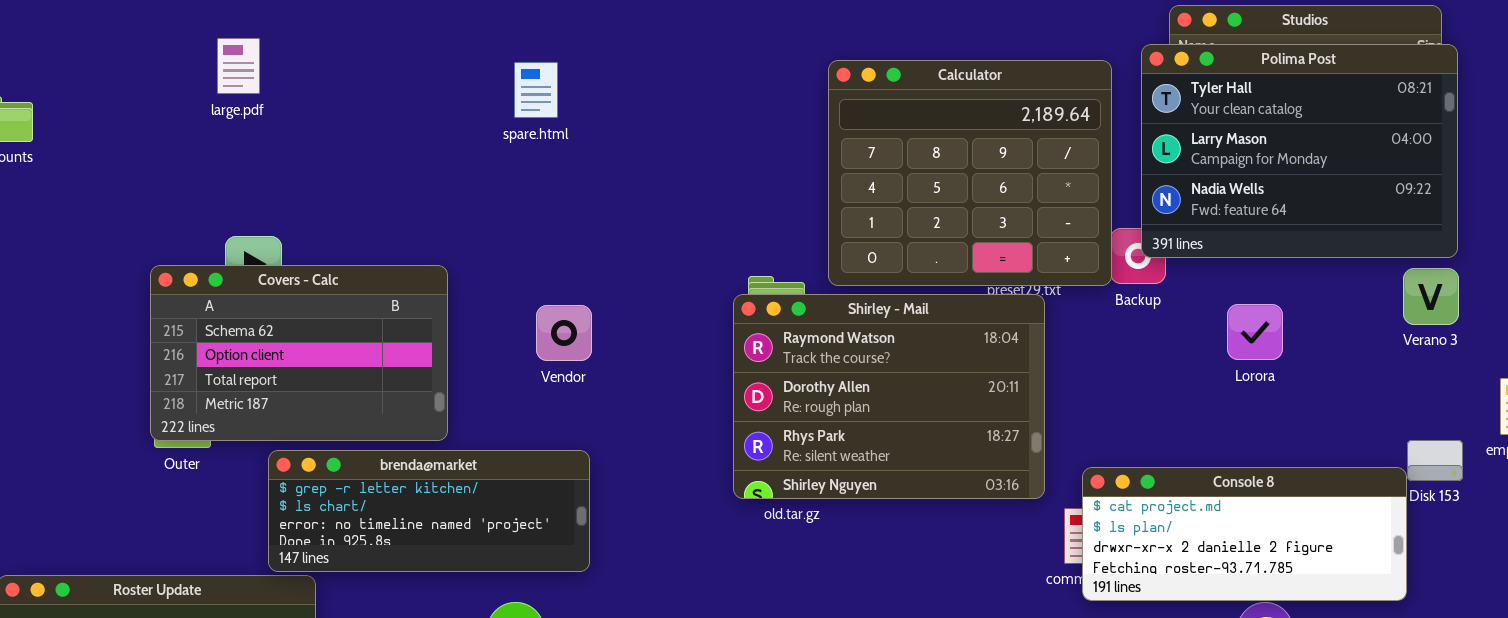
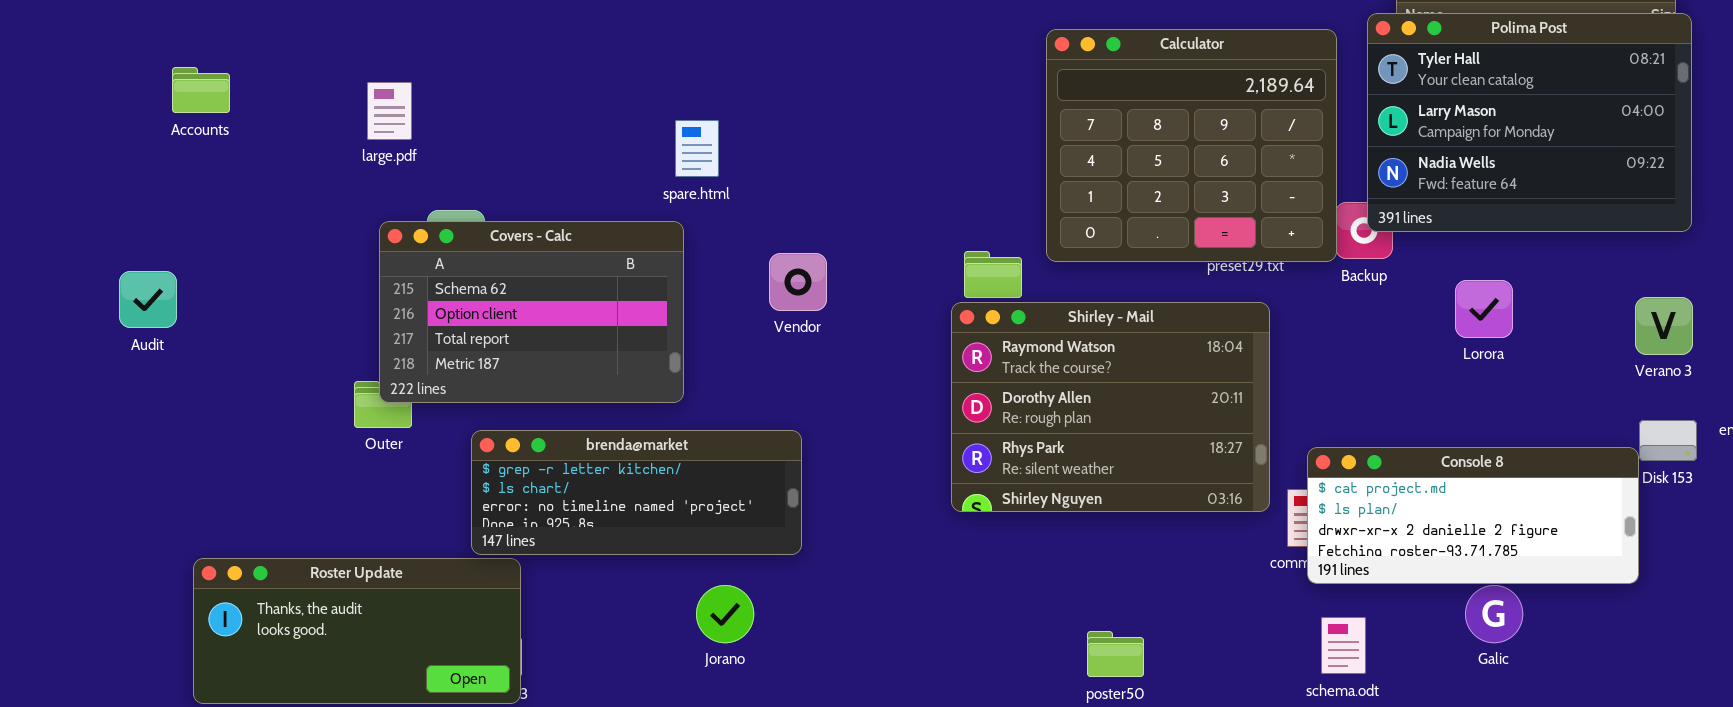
large.pdf: [217,38,260,94] -> [367,82,412,140], moved
spare.html: [514,62,558,118] -> [675,120,719,177], moved
Covers - Calc: [150,265,448,441] -> [379,221,684,403], moved
Verano 3: [1403,268,1459,325] -> [1635,297,1693,355], moved
Shirley - Mail: [733,294,1045,499] -> [951,302,1270,512], moved
Vendor: [536,305,592,361] -> [769,253,827,311], moved

